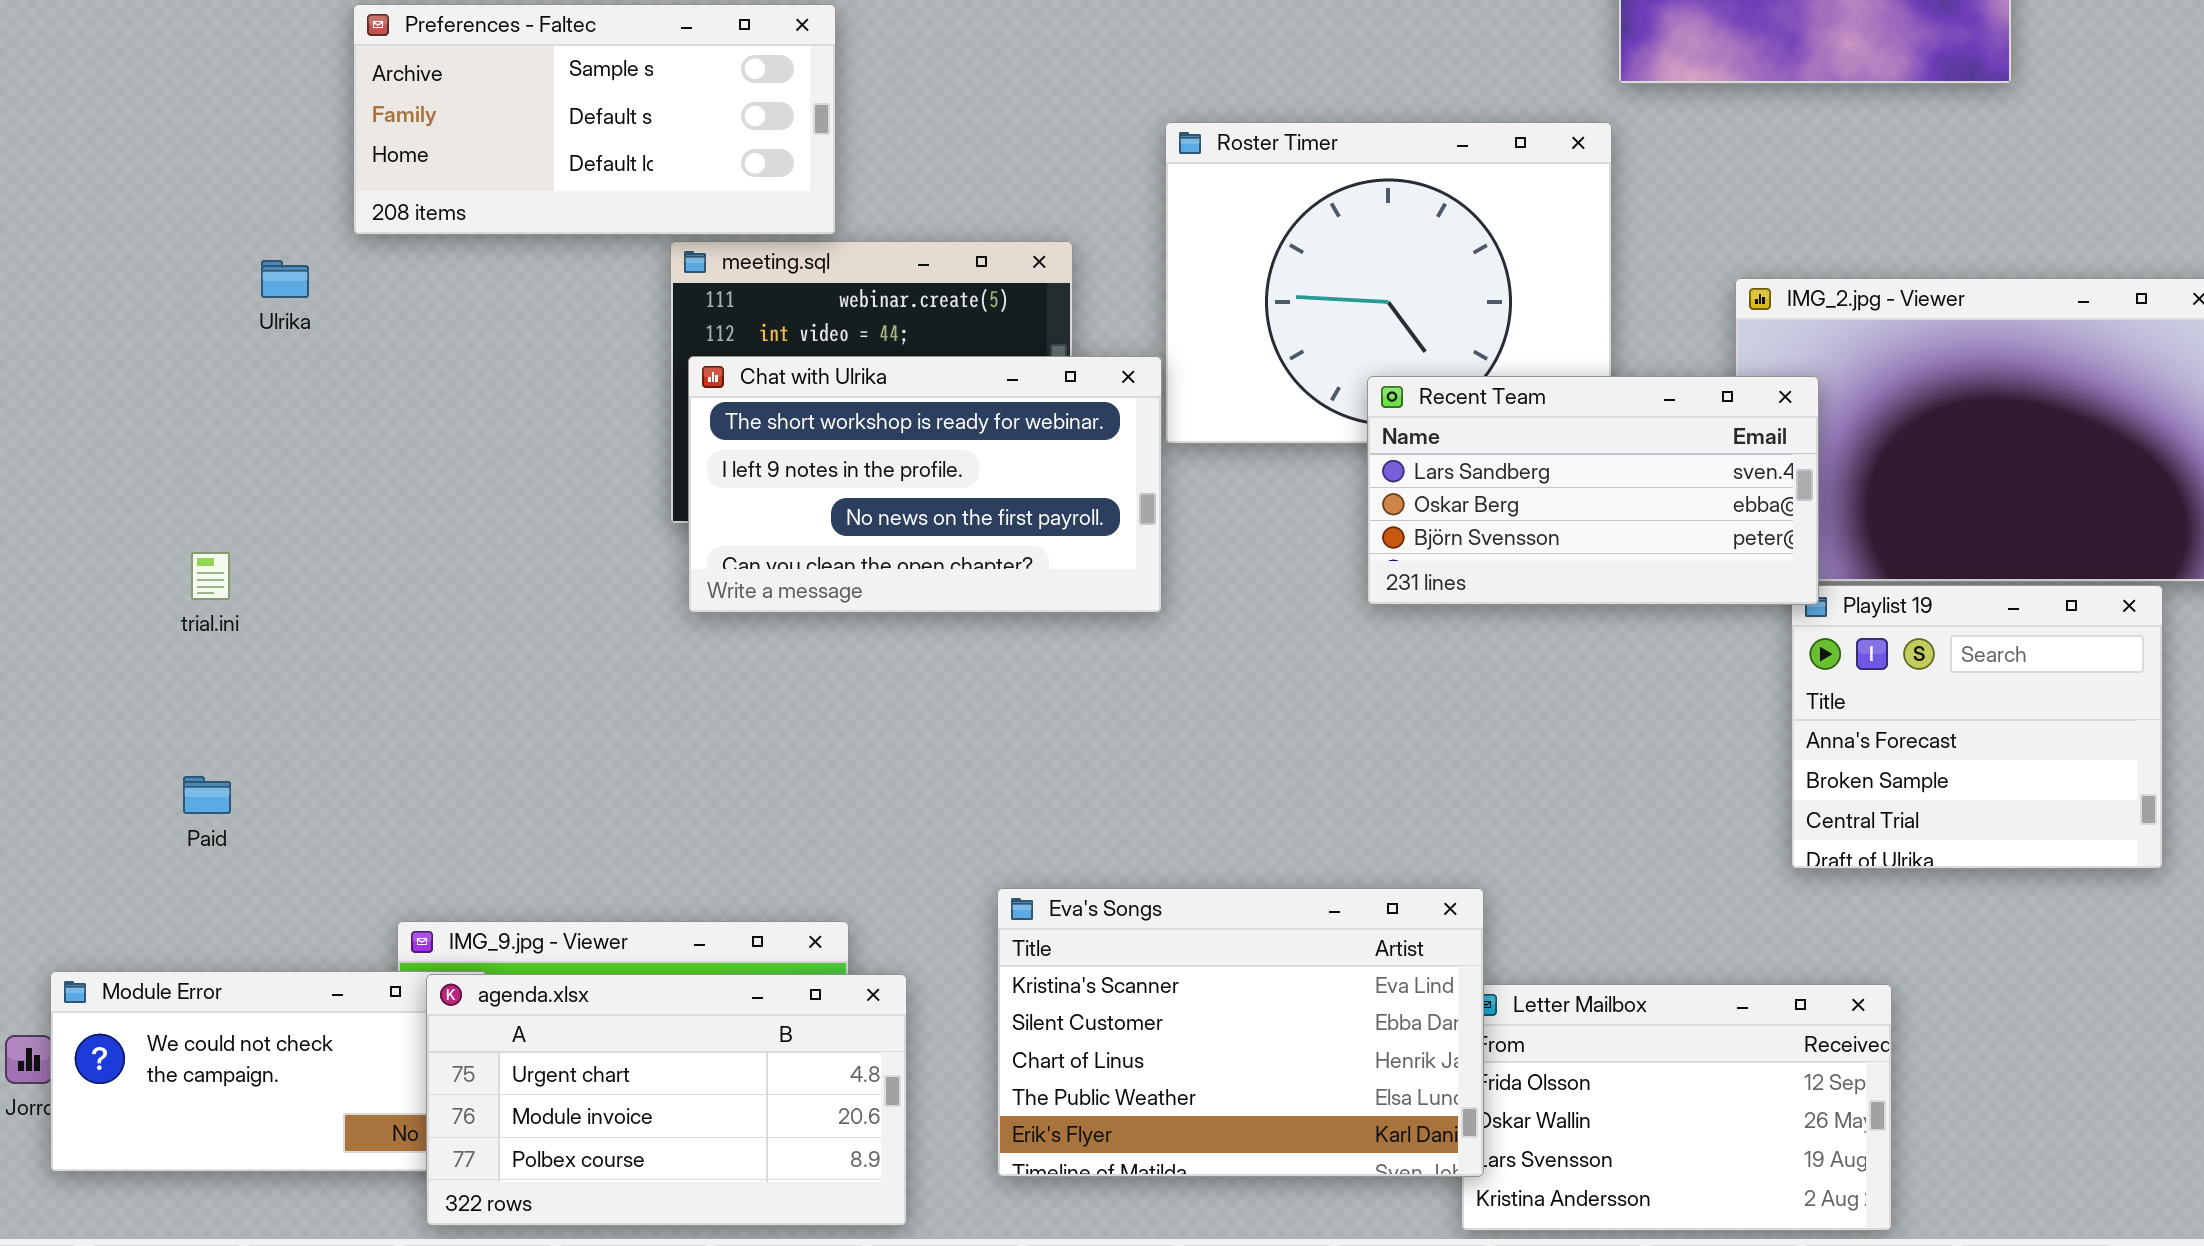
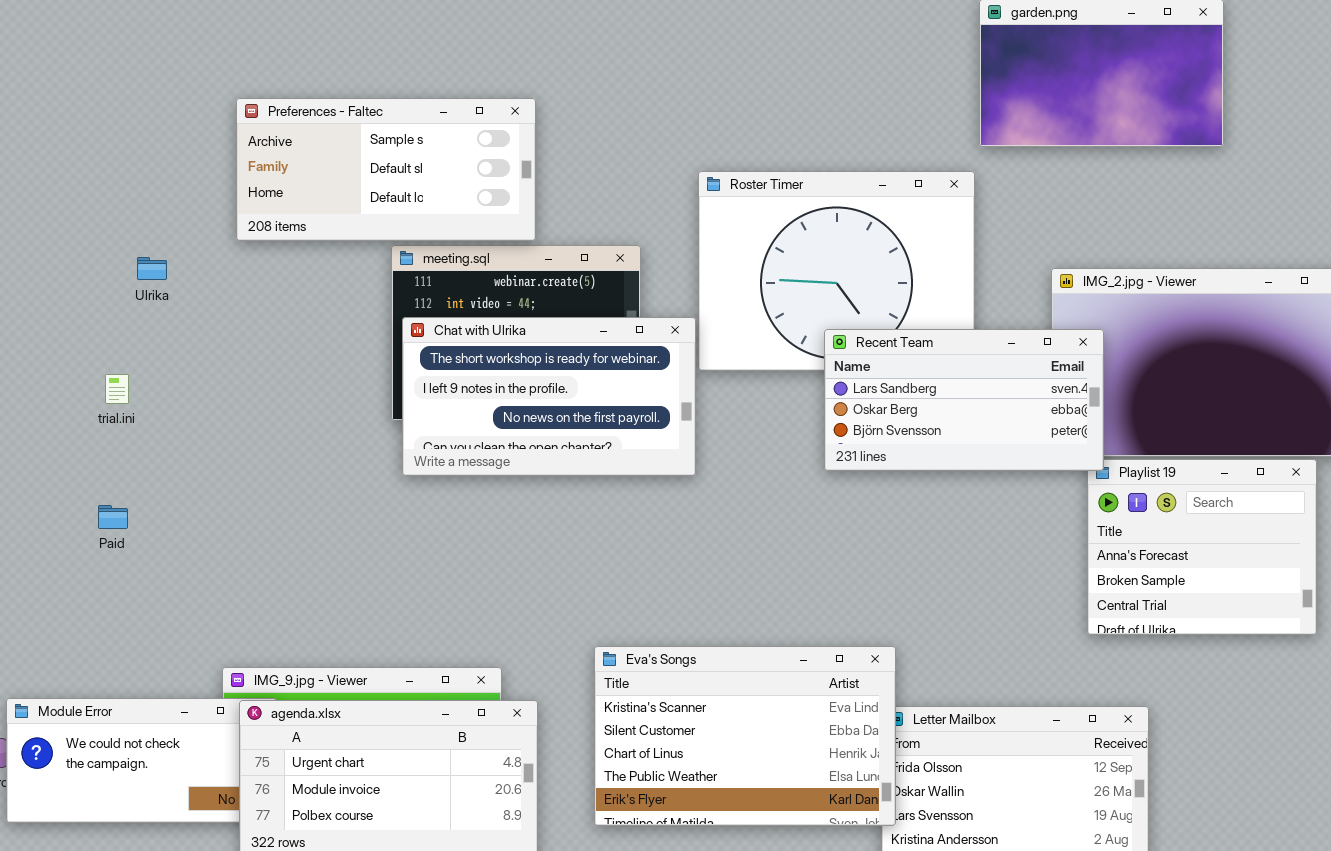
Preferences - Faltec: [353,4,836,235] -> [236,98,536,241], moved
trial.ini: [191,552,230,600] -> [105,374,129,404], moved
Paid: [183,776,231,814] -> [98,505,128,529], moved

